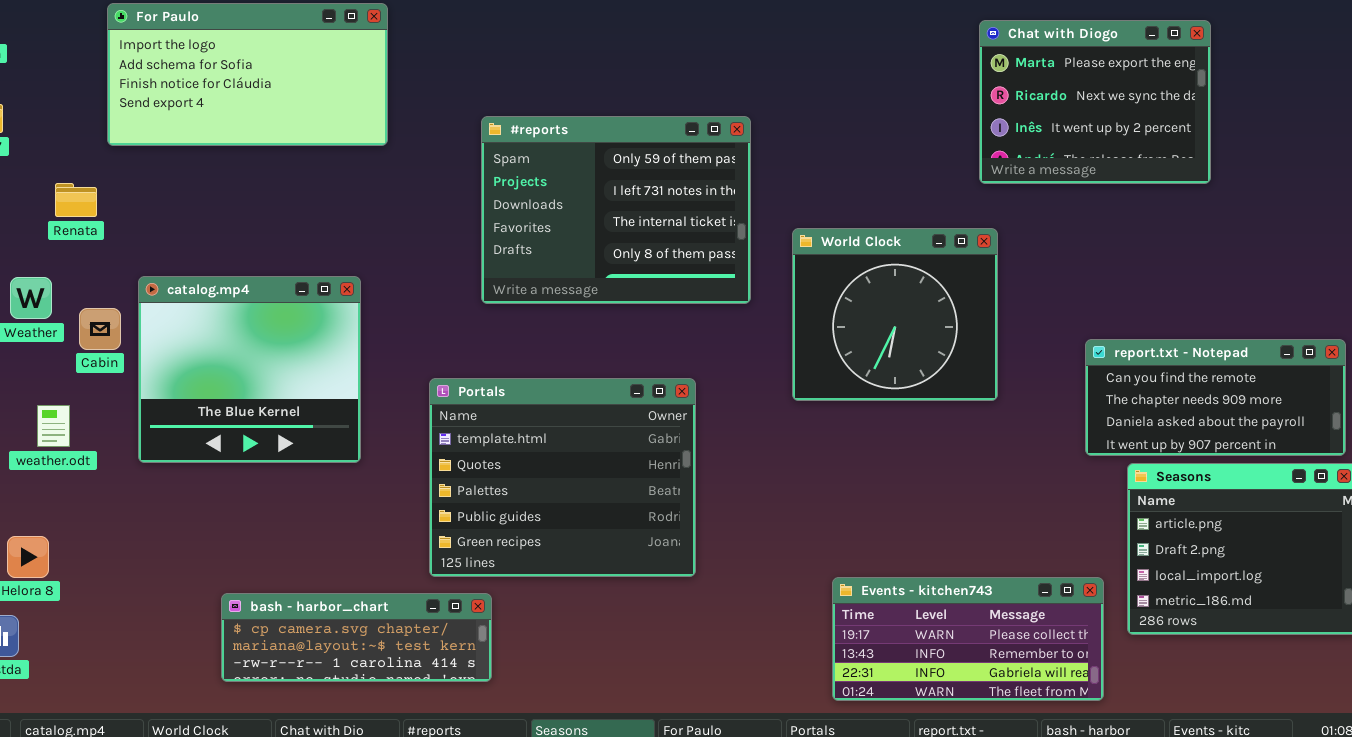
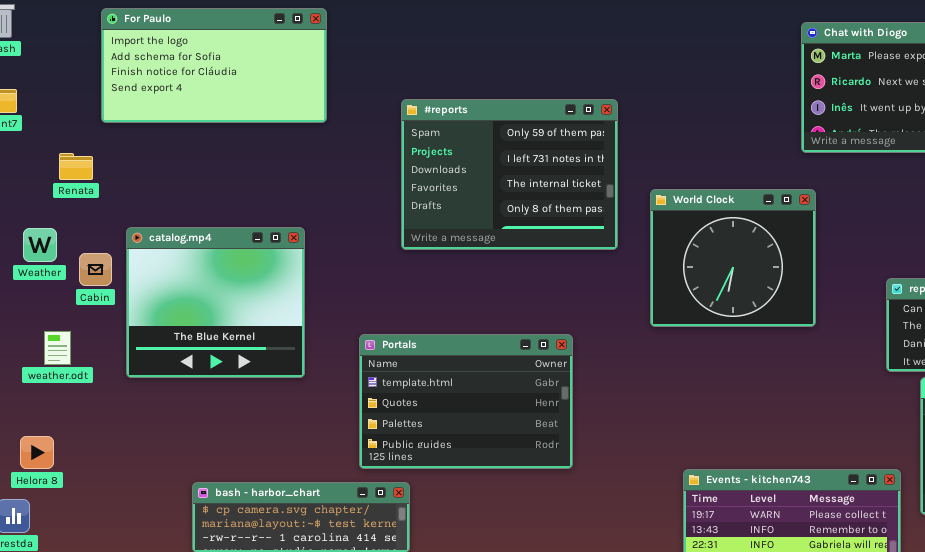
Portals: [429,378,696,577] -> [359,334,573,469], resized

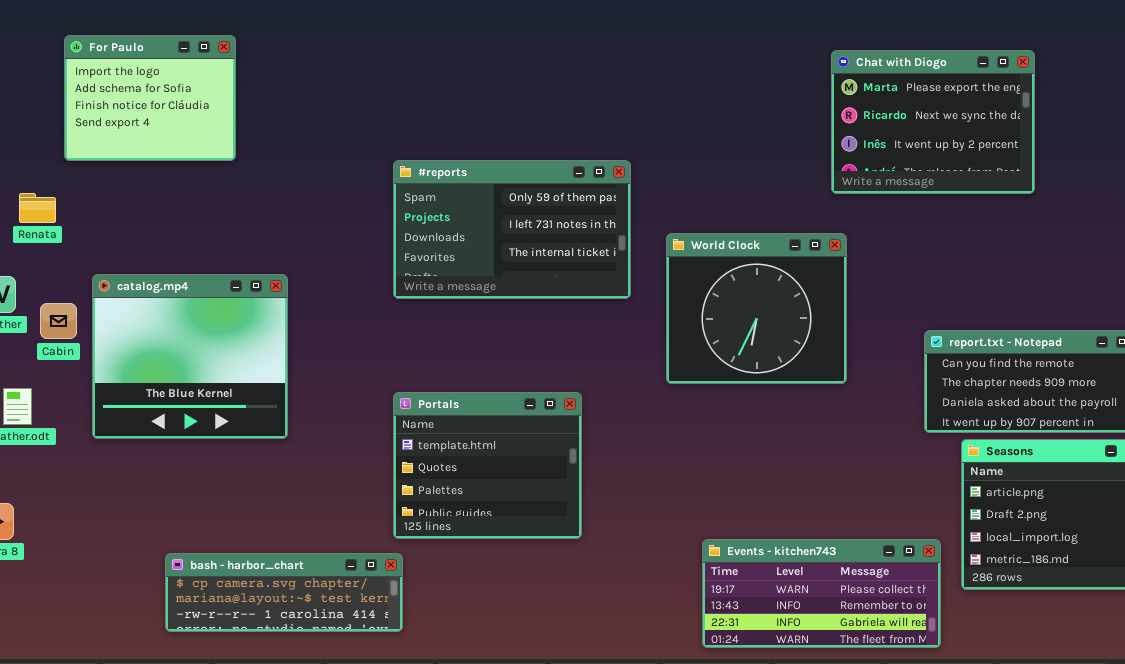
For Paulo: [101,8,327,123] -> [64,35,236,161], resized
#reports: [401,99,618,250] -> [393,160,631,299], resized
Portals: [359,334,573,469] -> [393,392,582,539], resized

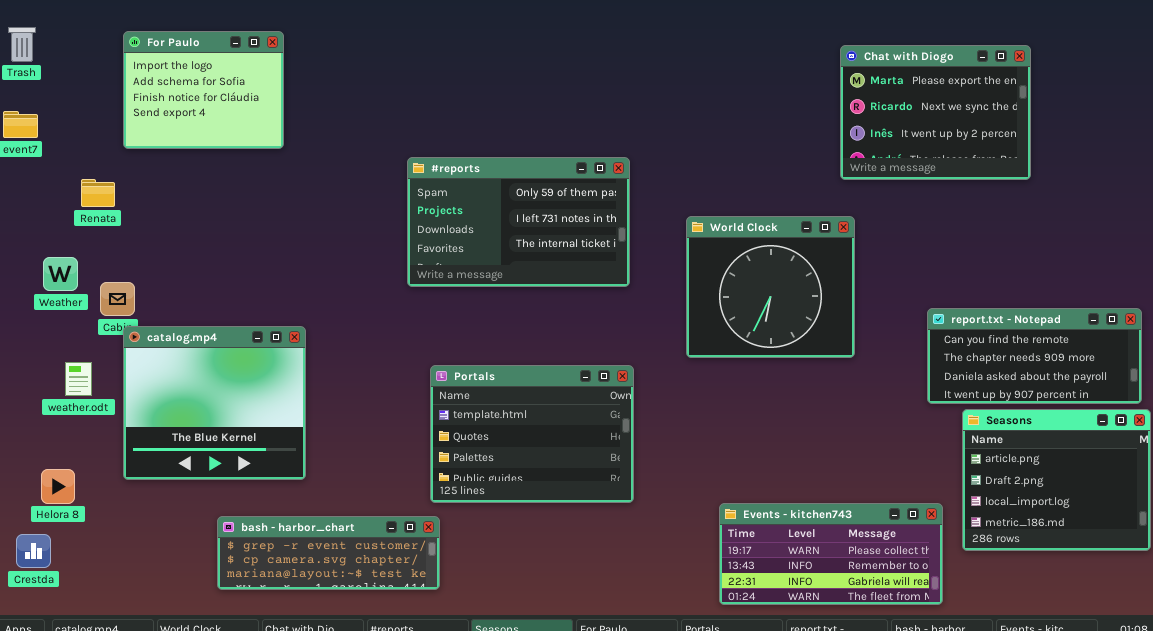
#reports: [393,160,631,299] -> [407,157,630,287], moved
catalog.mp4: [92,274,288,439] -> [123,326,306,480], moved
Portals: [393,392,582,539] -> [430,365,634,503], resized
bash - harbor_chart: [165,553,403,632] -> [217,516,440,590], scrolled up 1 row

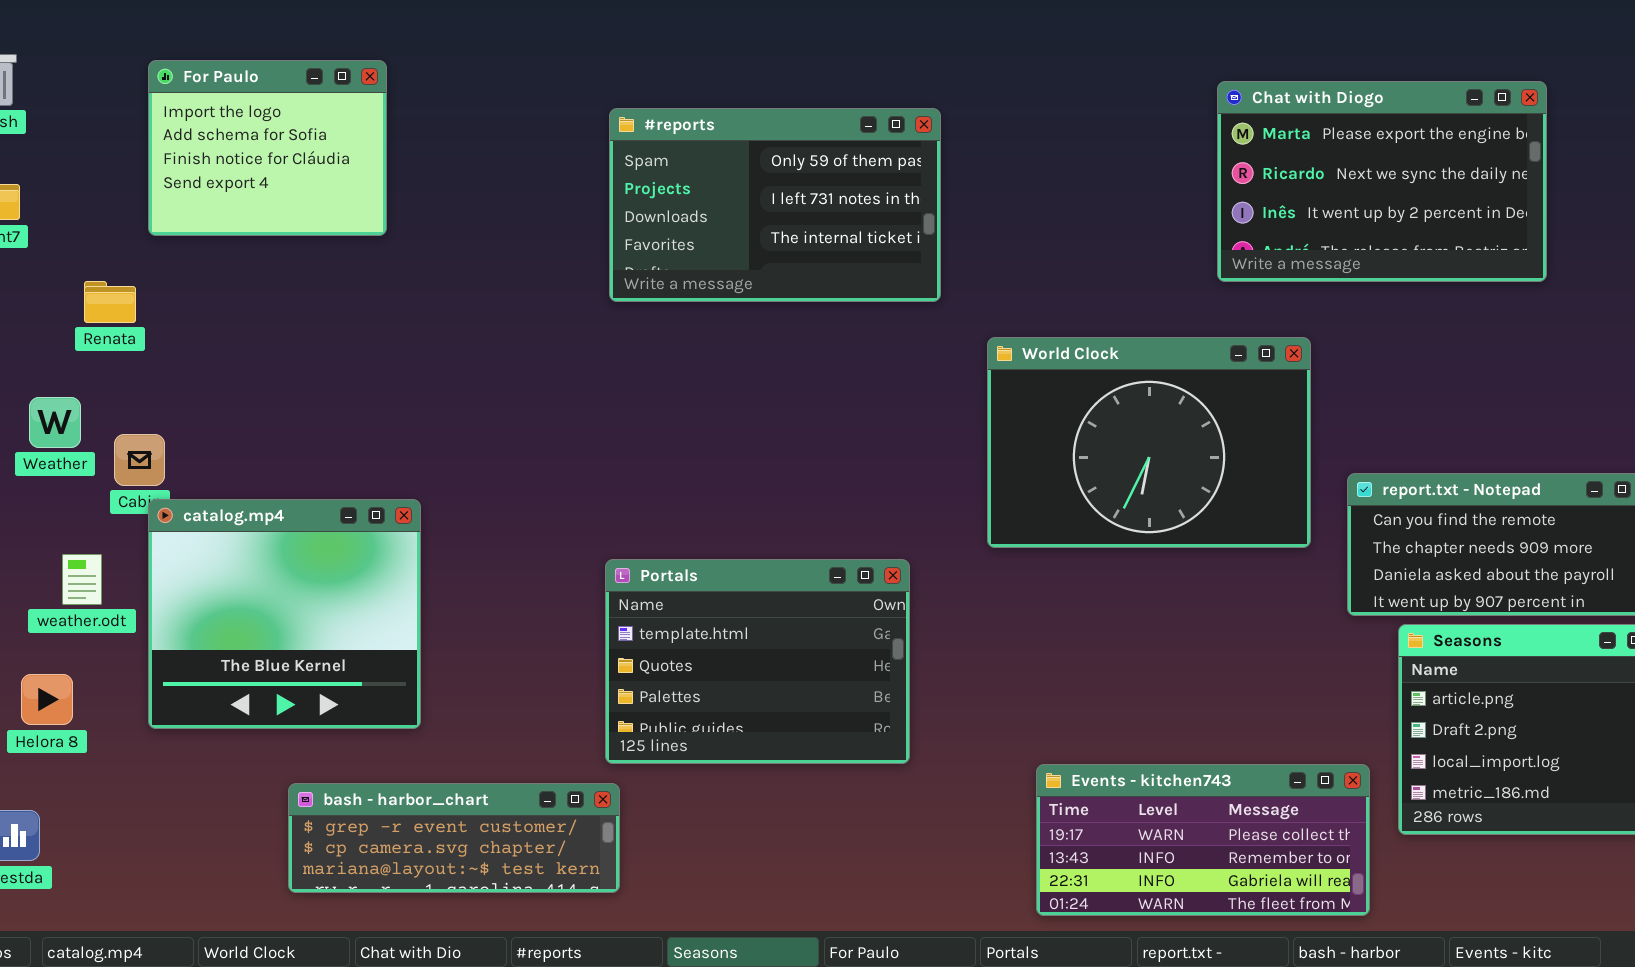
Chat with Diogo: [840,45,1031,180] -> [1217,81,1547,282], resized
#reports: [407,157,630,287] -> [609,108,941,302], moved
World Clock: [686,216,855,358] -> [987,337,1311,548], resized
Helora 8: [41,469,75,504] -> [21,674,73,725], moved

